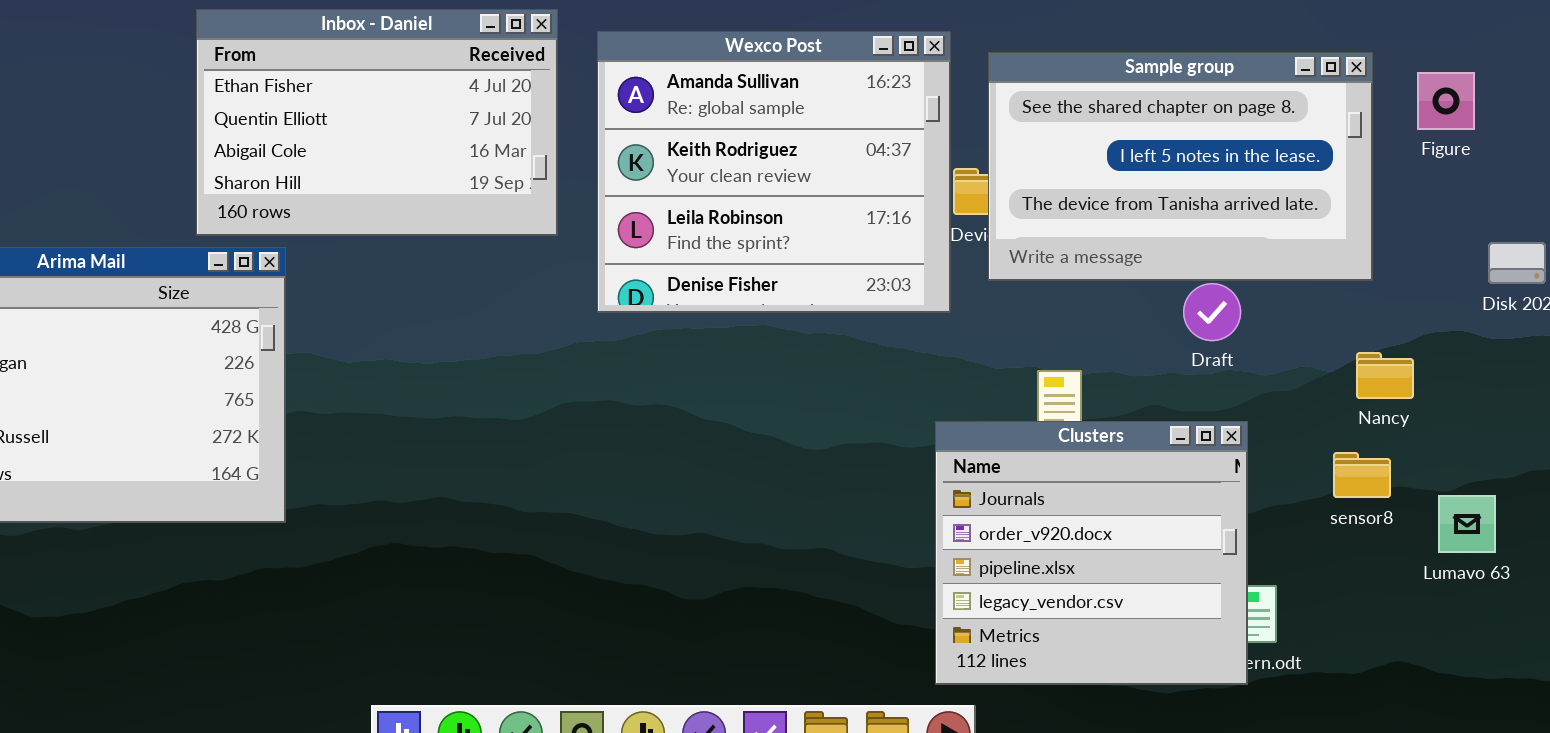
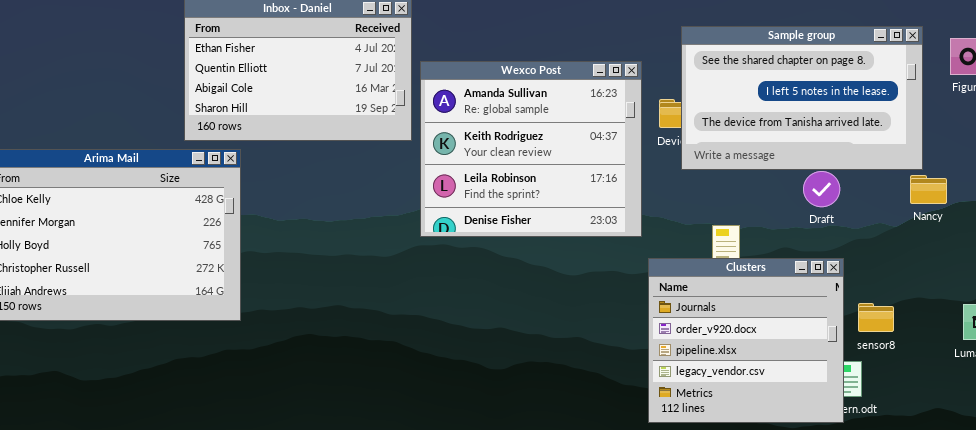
Wexco Post: [597,31,951,313] -> [420,61,642,237], moved
Nancy: [1356,352,1414,399] -> [910,175,947,204], moved
sensor8: [1333,452,1391,498] -> [858,303,894,332], moved

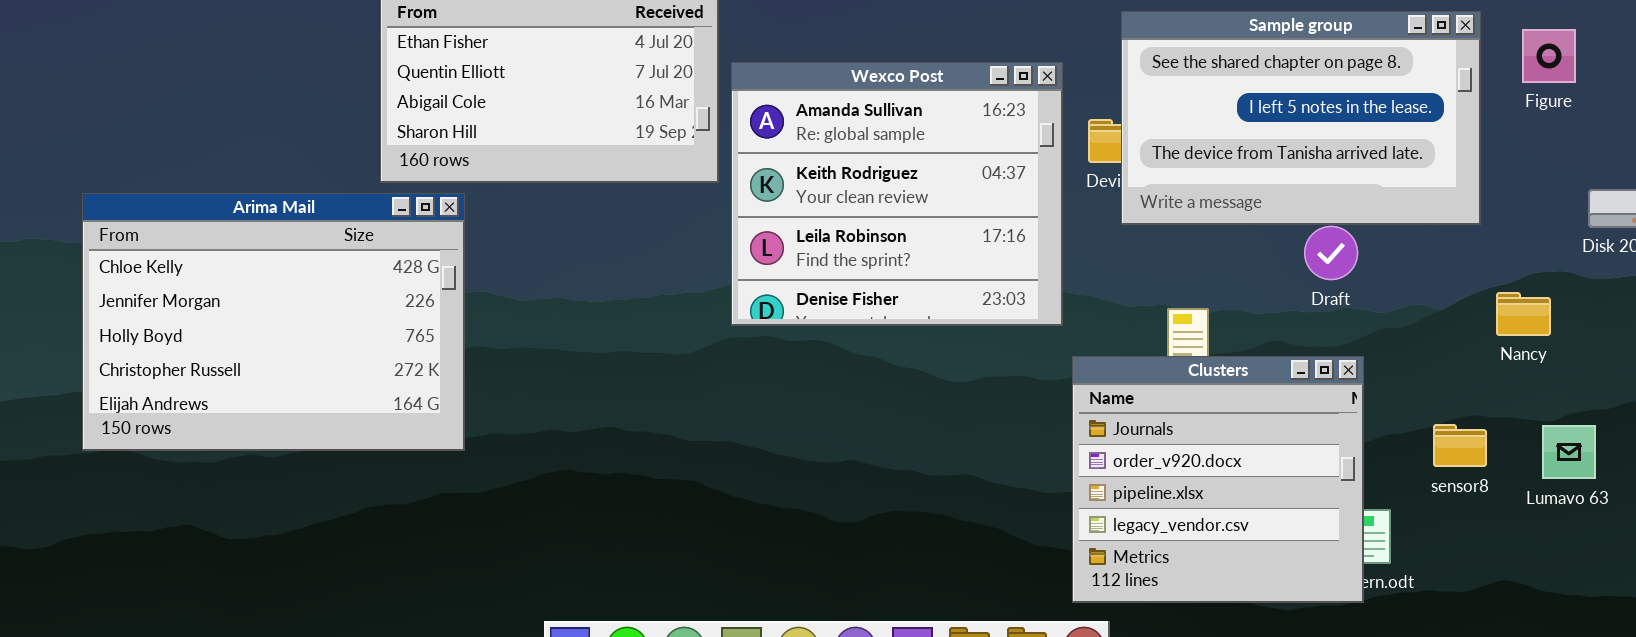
Nancy: [910,175,947,204] -> [1496,292,1551,336], moved
sensor8: [858,303,894,332] -> [1433,424,1487,467], moved

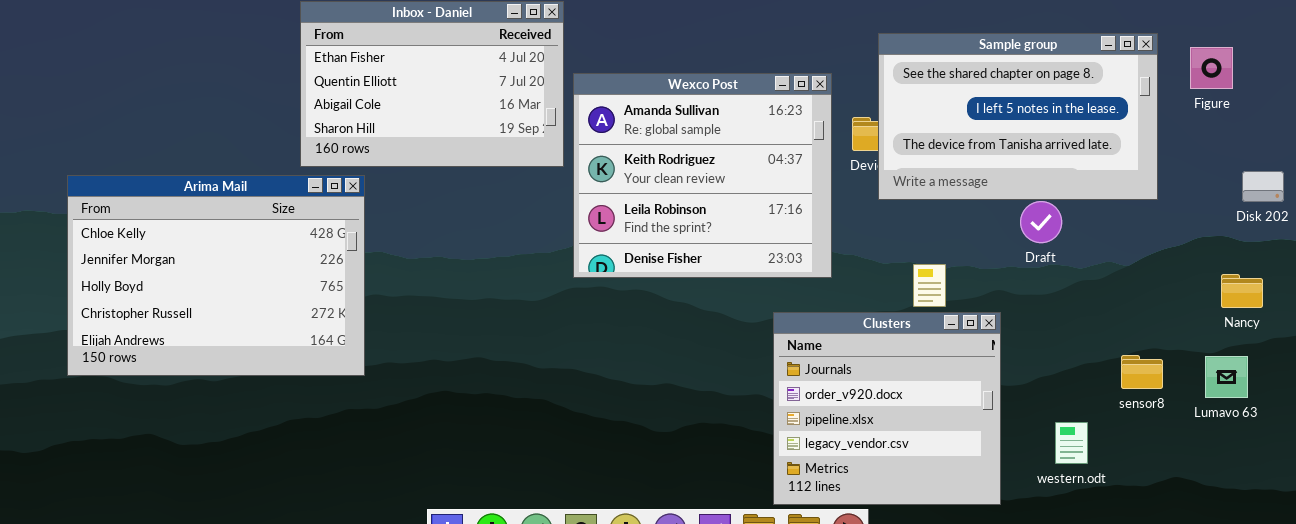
Nancy: [1496,292,1551,336] -> [1221,274,1263,308], moved
Clusters: [1072,356,1364,603] -> [773,312,1001,505], moved

